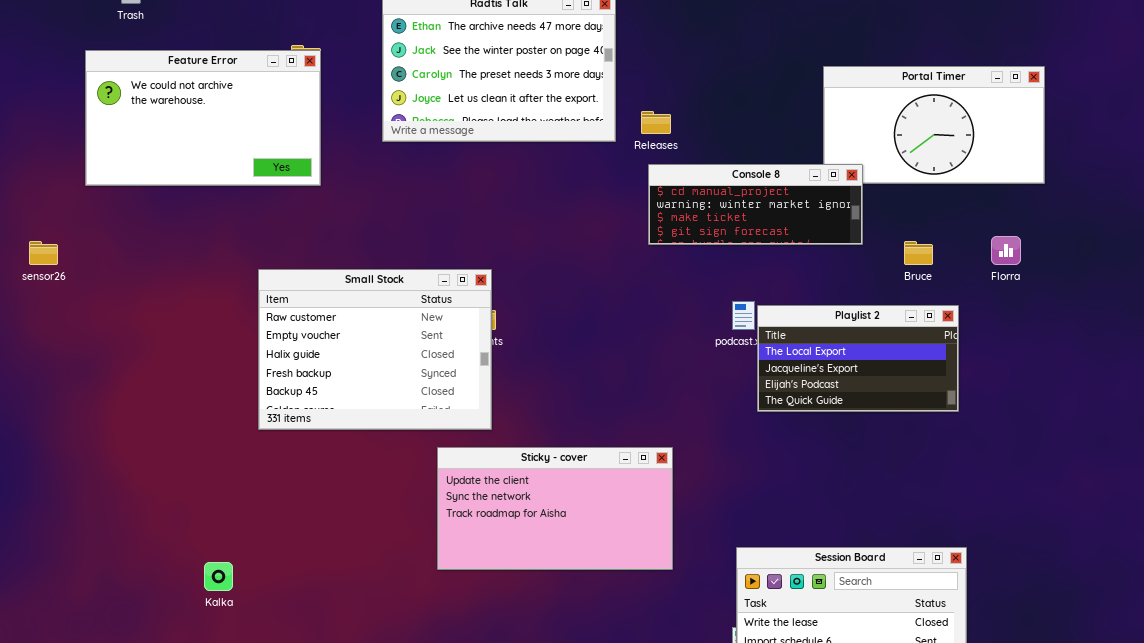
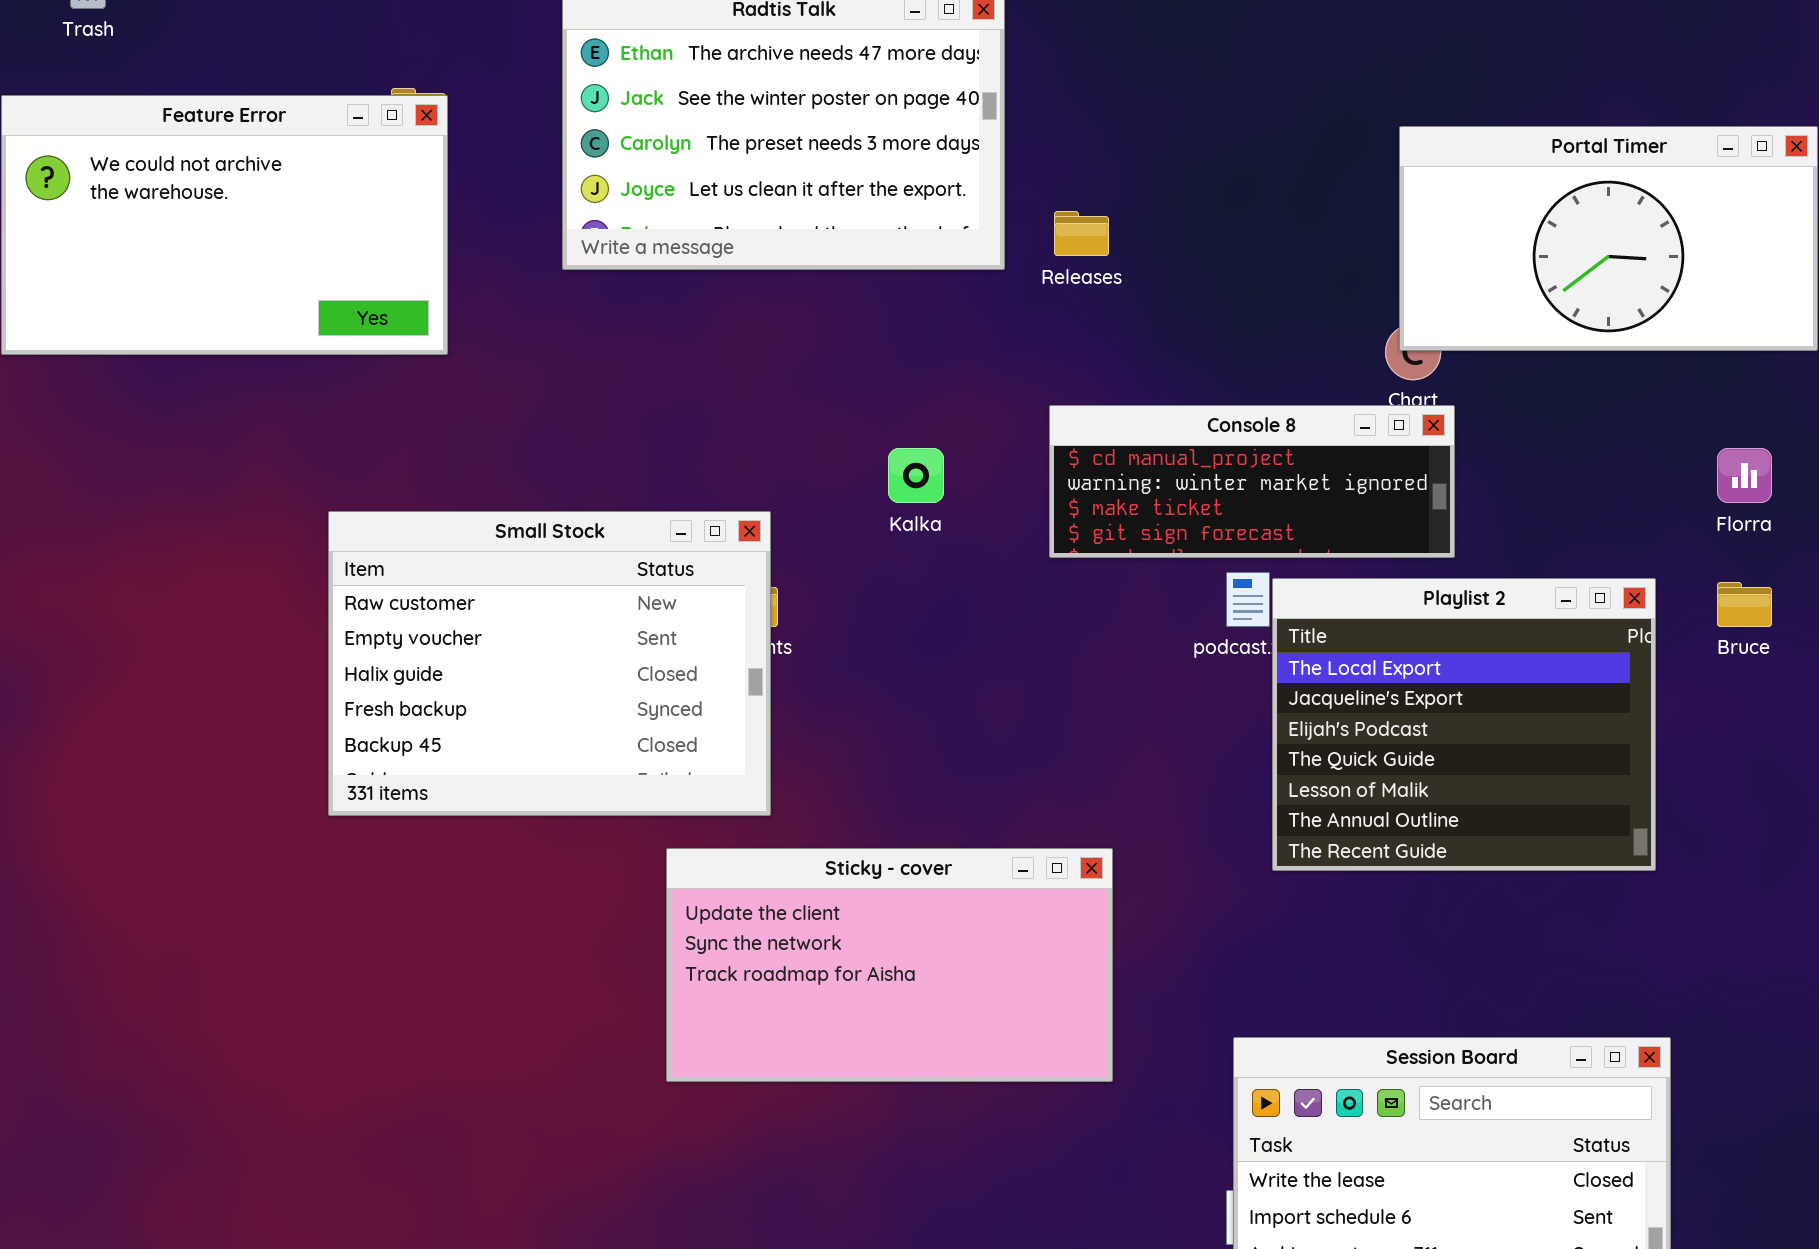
Console 8: [648,164,863,245] -> [1049,405,1455,558], moved
Bruce: [904,241,933,265] -> [1717,582,1772,627], moved
Playlist 2: [757,305,959,412] -> [1272,578,1656,871], resized
Kalka: [204,562,233,591] -> [888,448,944,503], moved

